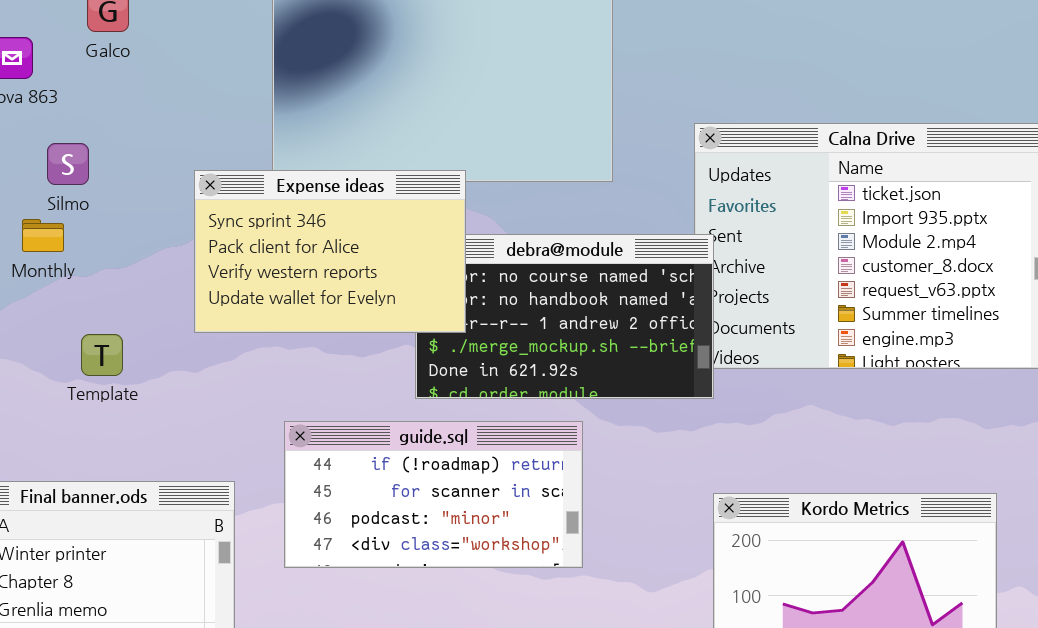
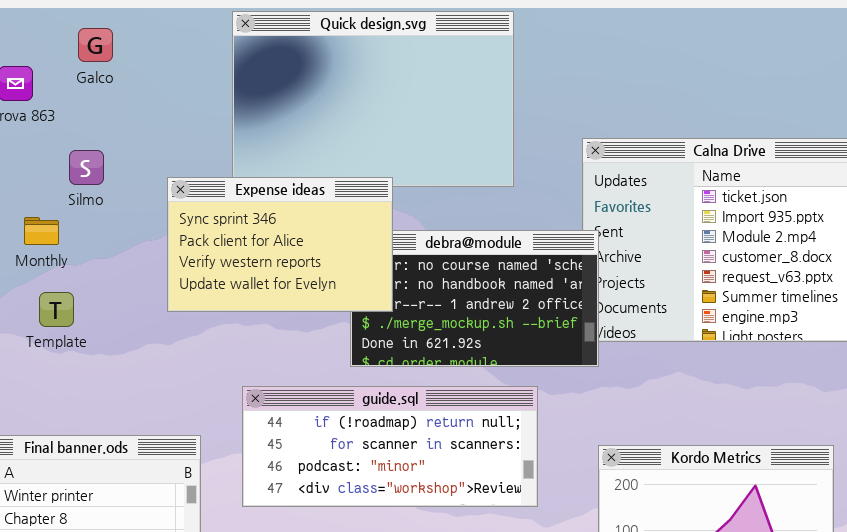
Silmo: [47,143,89,185] -> [69,150,104,185], moved
Template: [81,334,123,376] -> [39,292,74,327], moved
guide.sql: [284,421,583,568] -> [242,386,538,507], resized

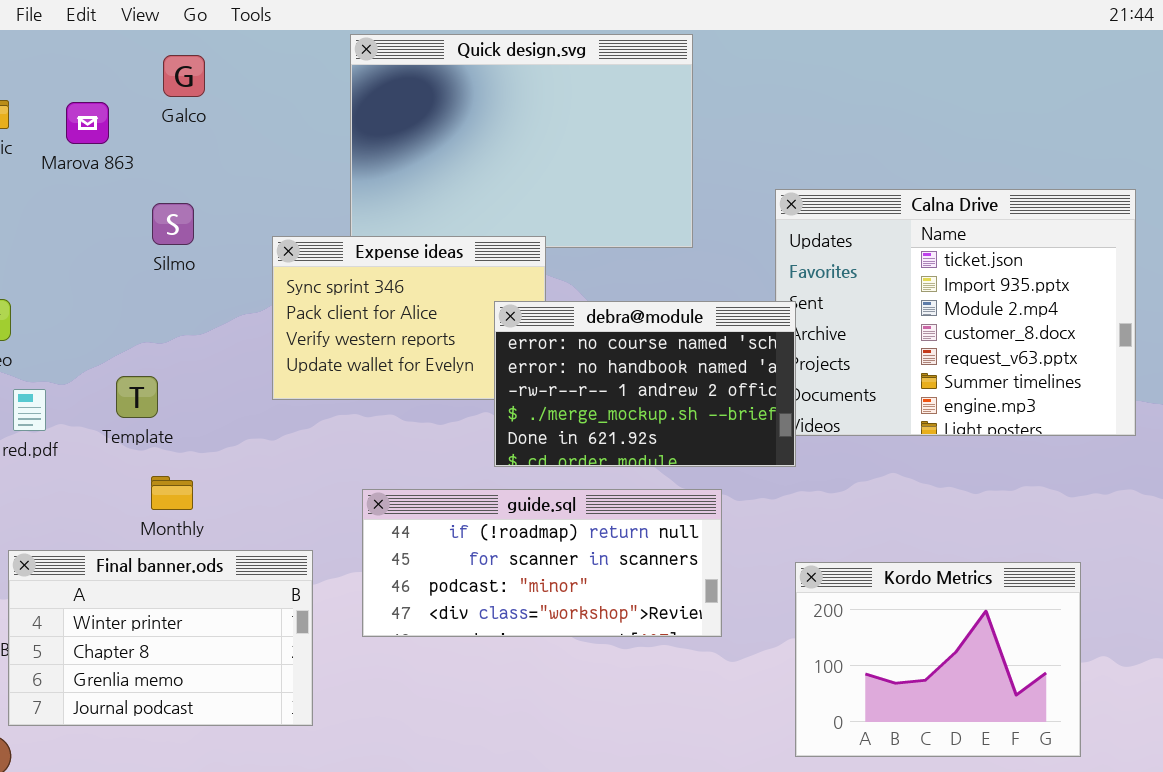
Monthly: [24,217,59,245] -> [151,476,193,510], moved
debra@module: [350,230,599,367] -> [494,301,796,467], raised

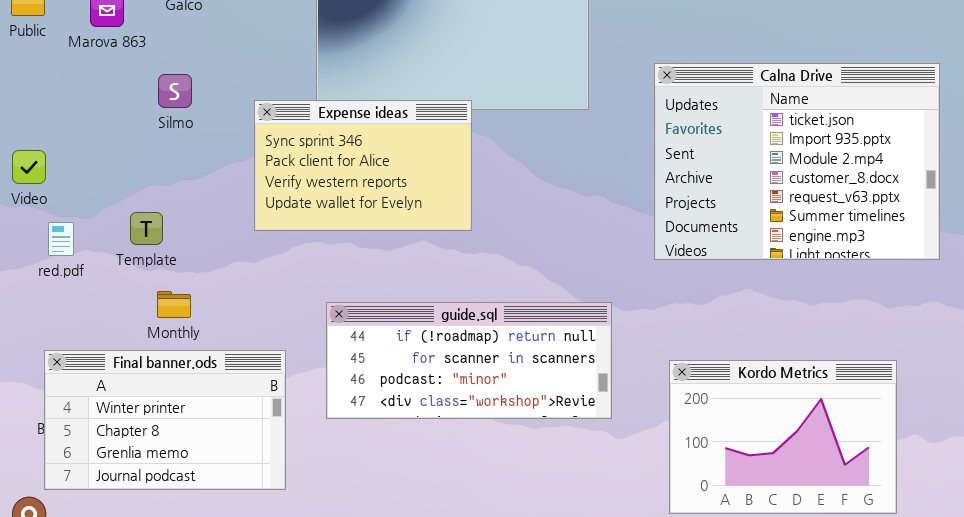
debra@module: [494,301,796,467] -> none, closed

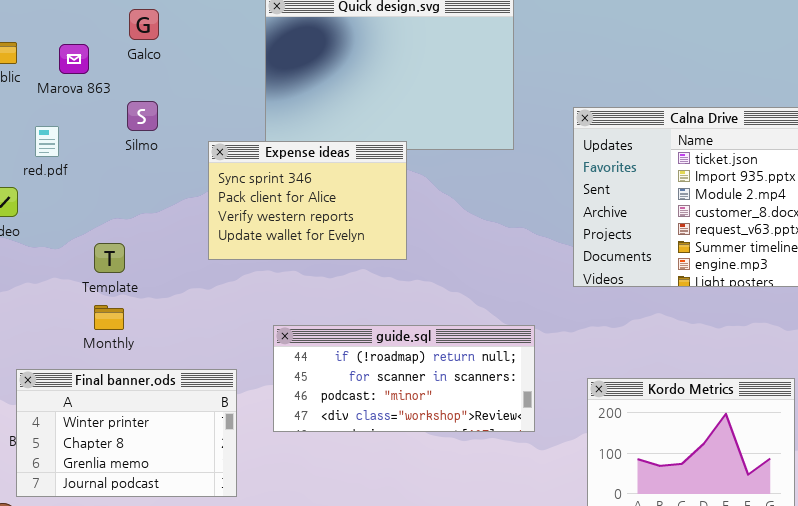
Silmo: [158,74,192,108] -> [127,101,158,131], moved
red.pdf: [48,222,74,256] -> [35,126,59,157], moved
Monthly: [157,291,191,318] -> [94,305,124,330], moved

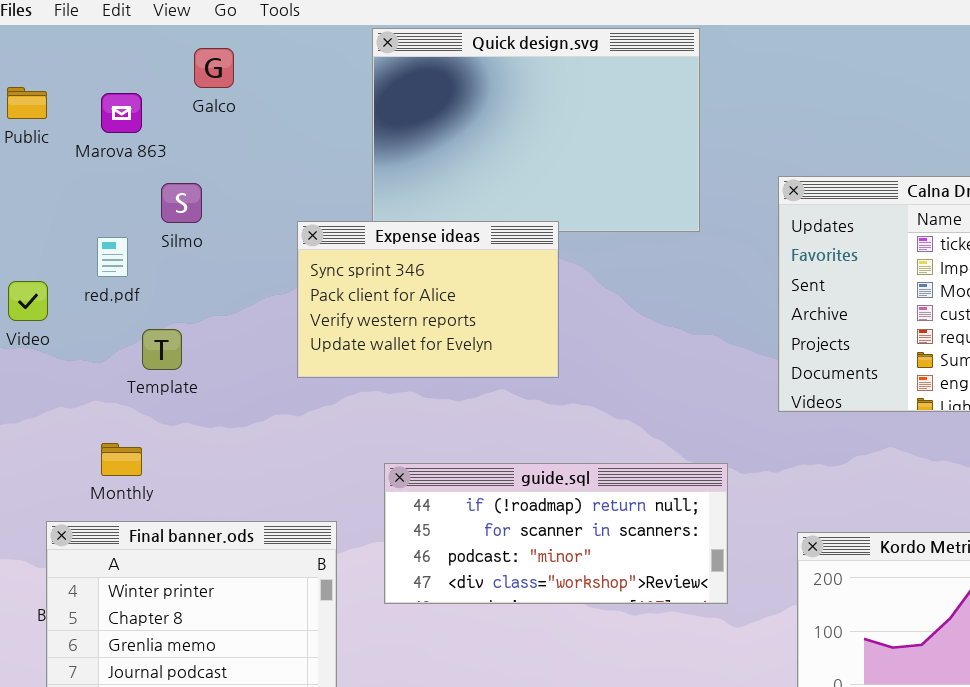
Silmo: [127,101,158,131] -> [161,183,202,223], moved
red.pdf: [35,126,59,157] -> [97,237,128,277], moved
Template: [94,243,125,273] -> [142,329,182,370], moved
Monthly: [94,305,124,330] -> [101,443,142,476], moved

